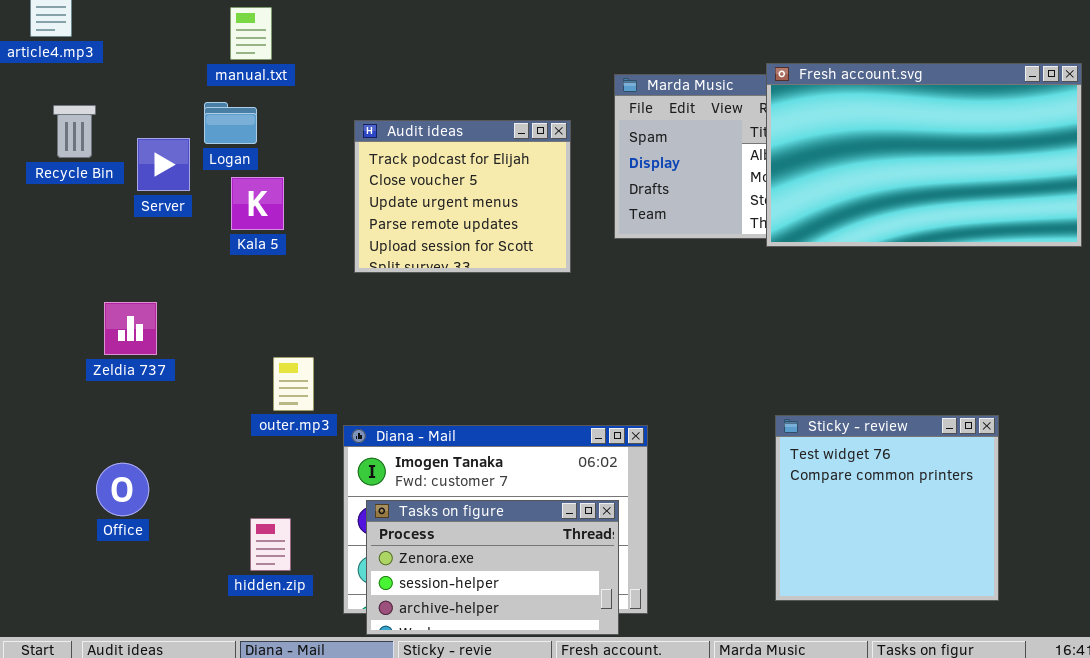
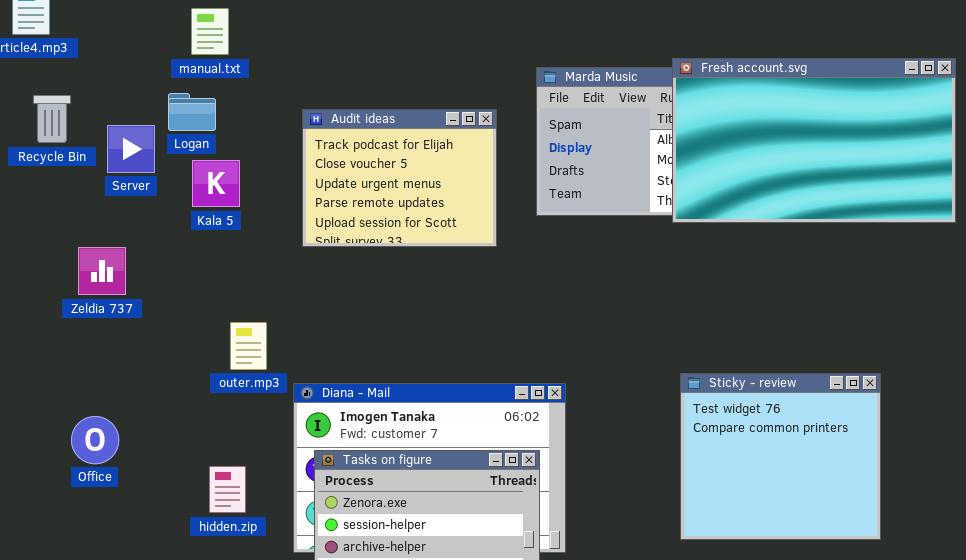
Zeldia 737: [104,302,157,355] -> [78,247,126,295], moved

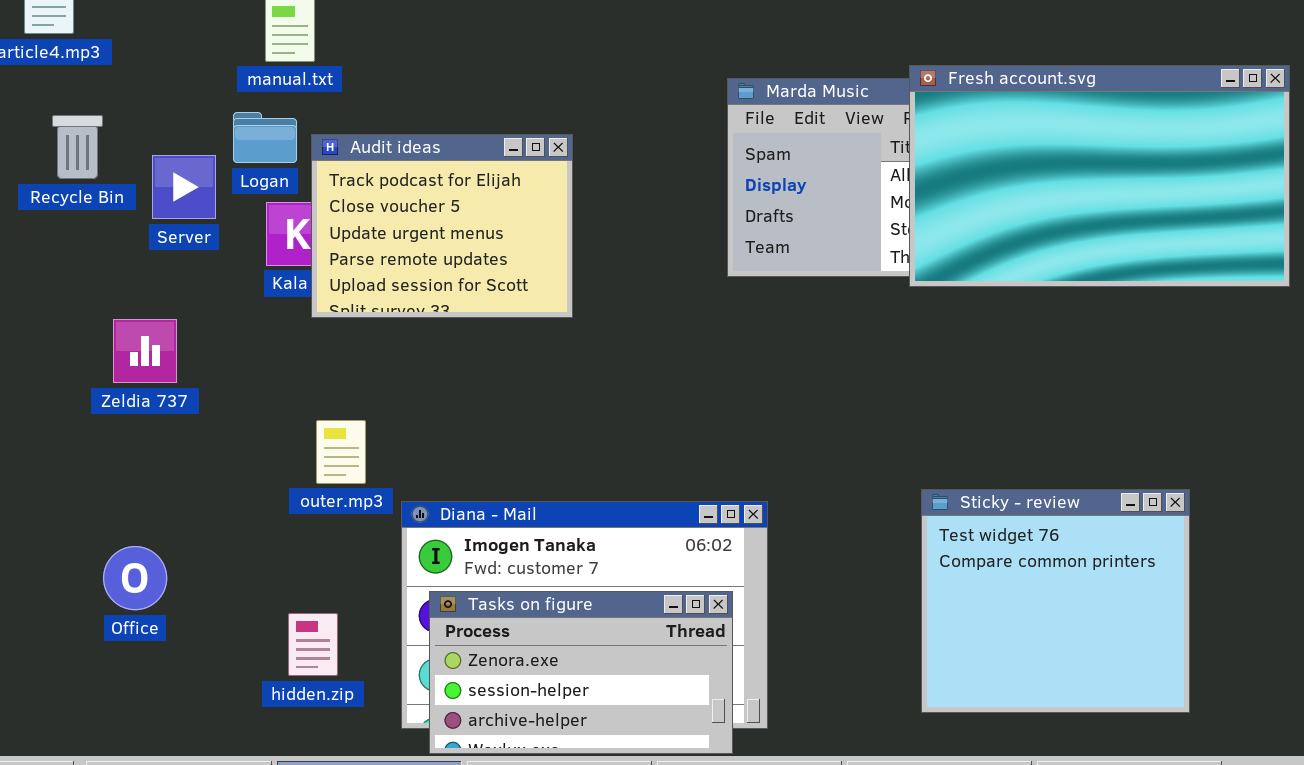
Audit ideas: [302,109,497,247] -> [311,134,573,318], moved

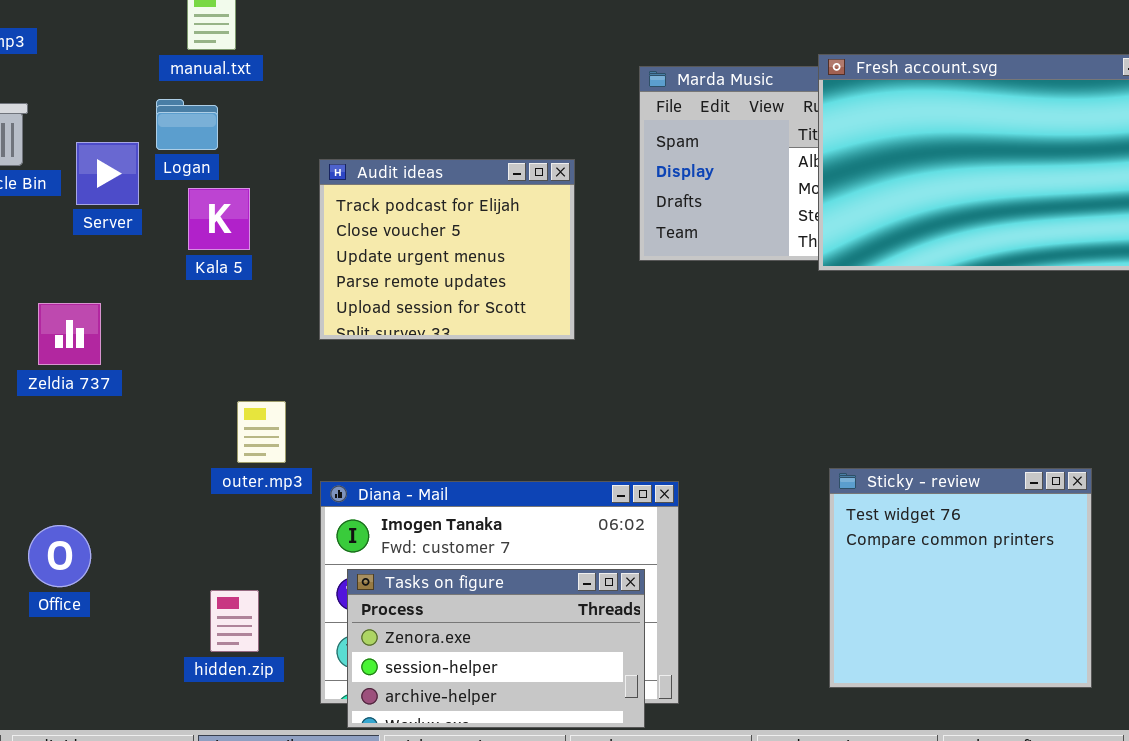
Audit ideas: [311,134,573,318] -> [319,159,575,340], moved

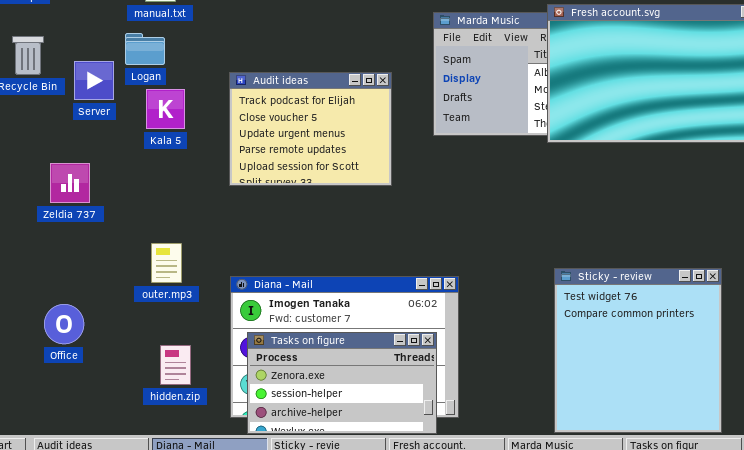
outer.mp3: [237,401,286,463] -> [151,243,182,283], moved
Sticky - review: [829,468,1092,688] -> [554,268,722,433], resized

